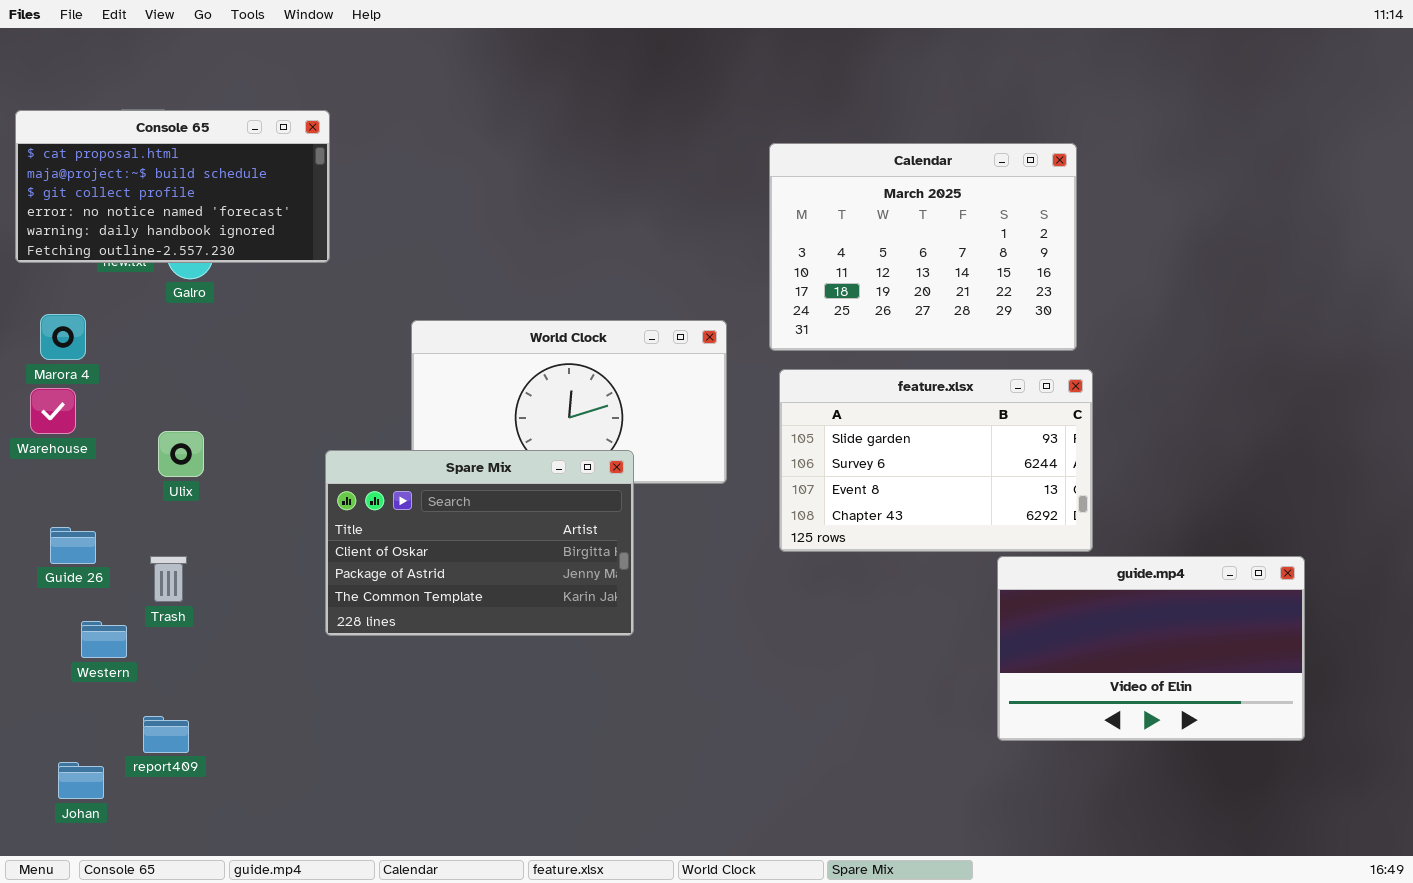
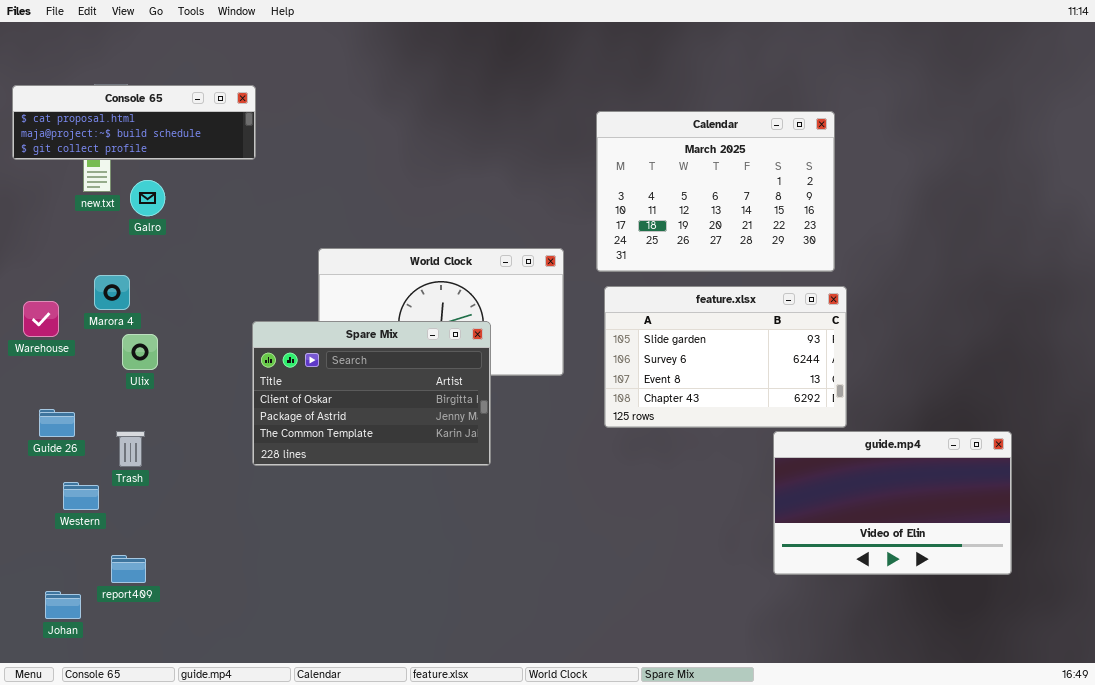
Console 65: [15,110,330,263] -> [12,85,256,160], resized
Marora 4: [40,314,86,360] -> [94,275,130,310], moved
Spare Mix: [325,450,634,636] -> [252,321,491,466], moved

